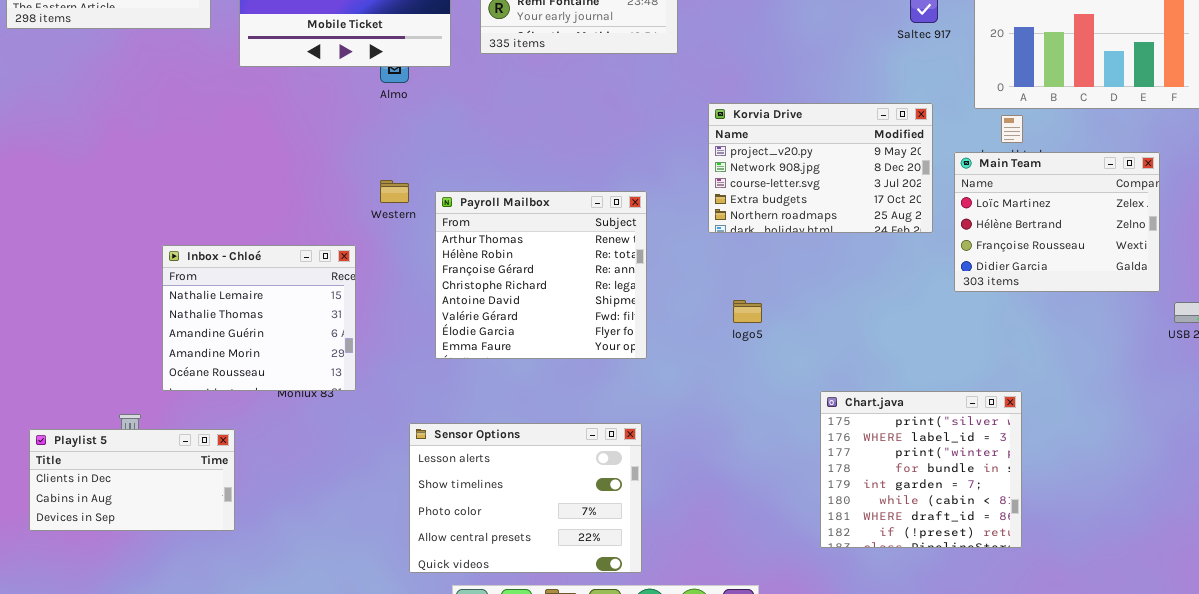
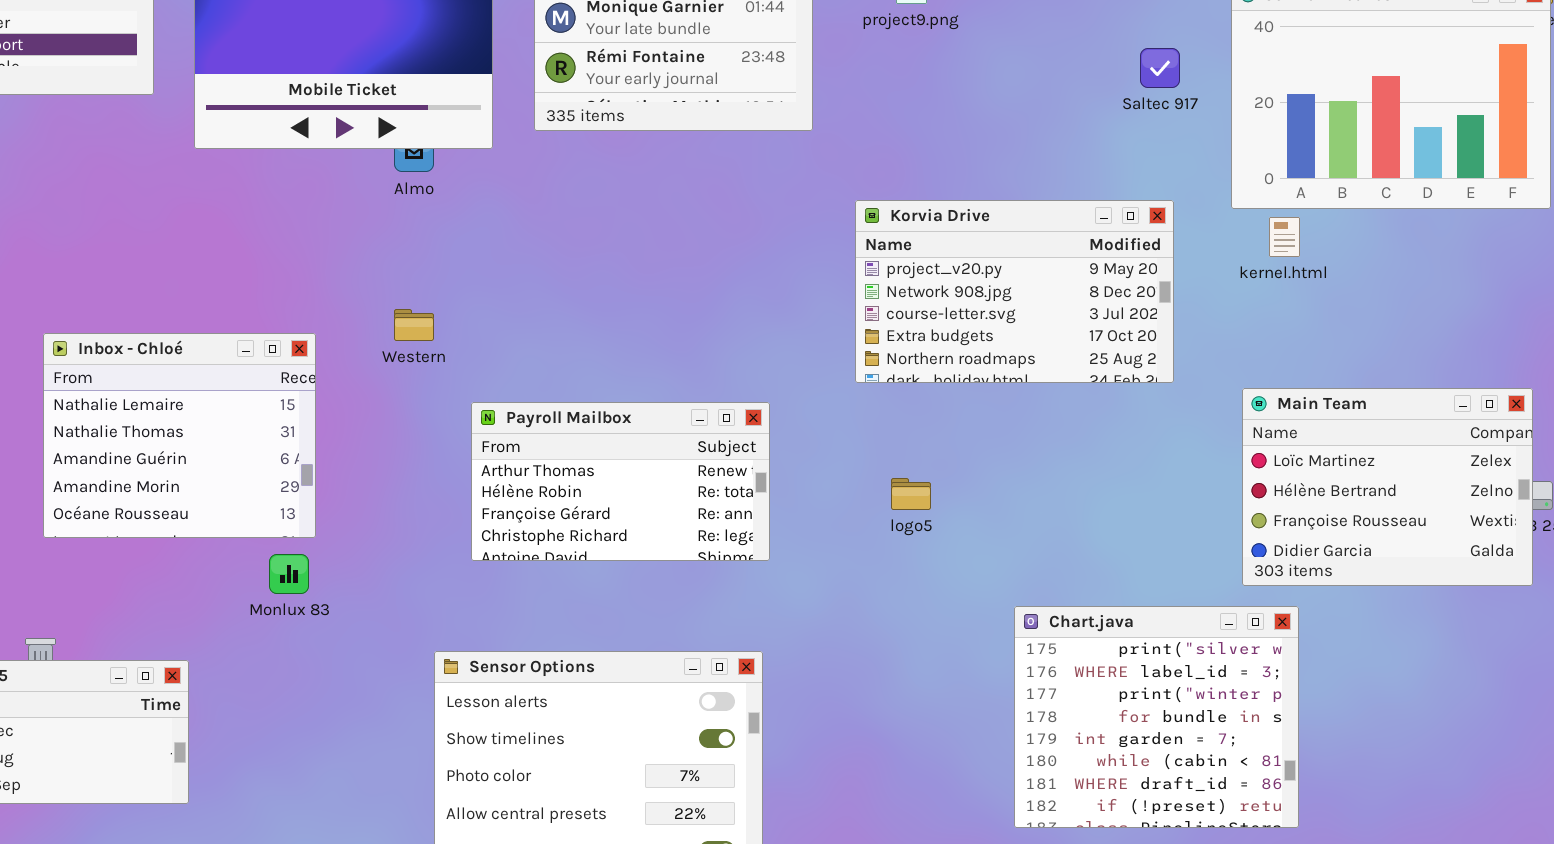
Main Team: [954,152,1160,292] -> [1242,388,1533,586], moved
Payroll Mailbox: [435,191,647,359] -> [471,402,770,561], resized
Inbox - Chloé: [162,245,356,391] -> [43,333,316,538], moved

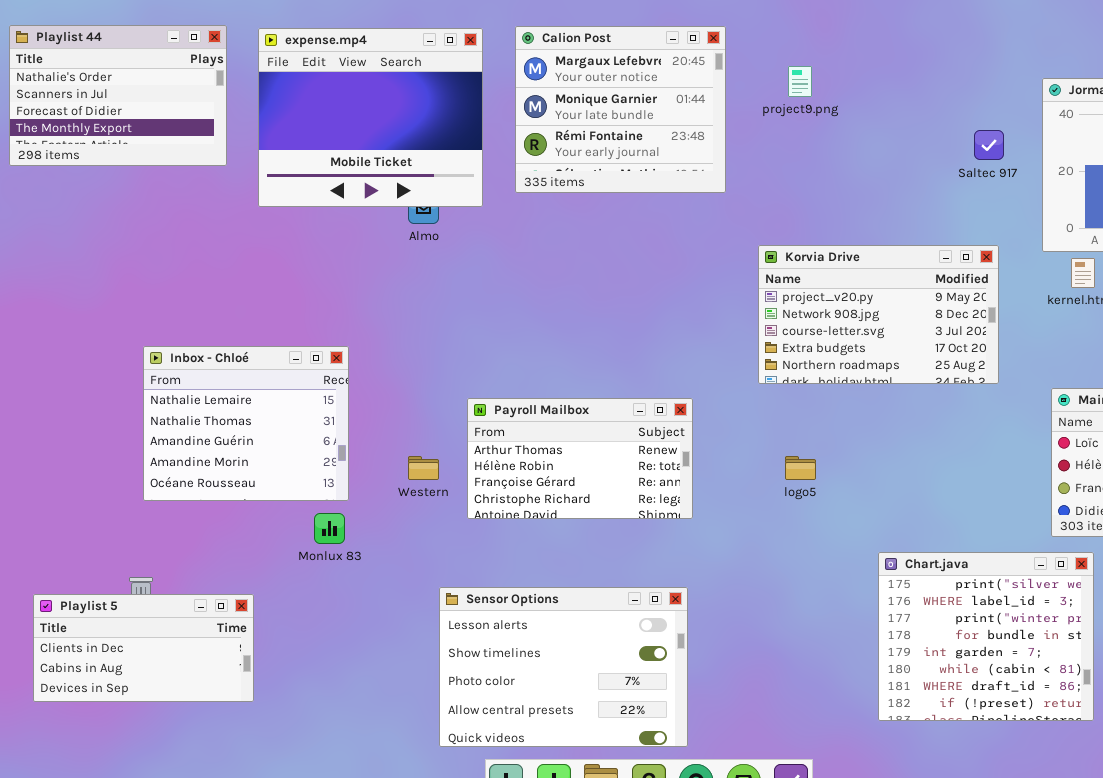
Western: [394,309,434,341] -> [408,456,439,480], moved

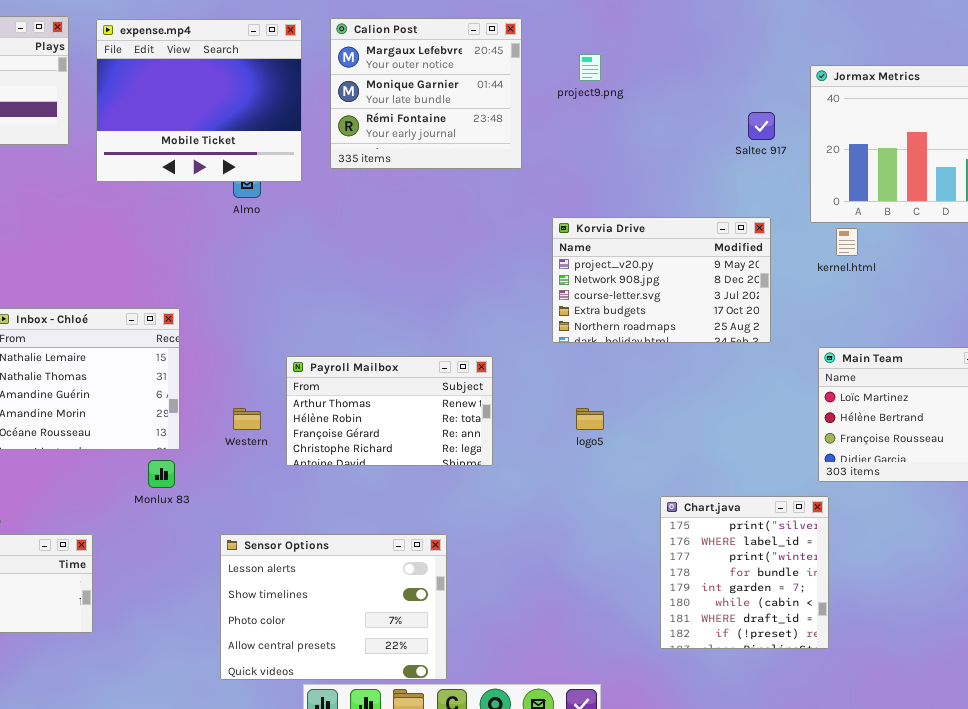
Chart.java: [878,552,1094,721] -> [660,496,829,649], resized
Sensor Options: [439,587,688,747] -> [220,534,447,680], moved

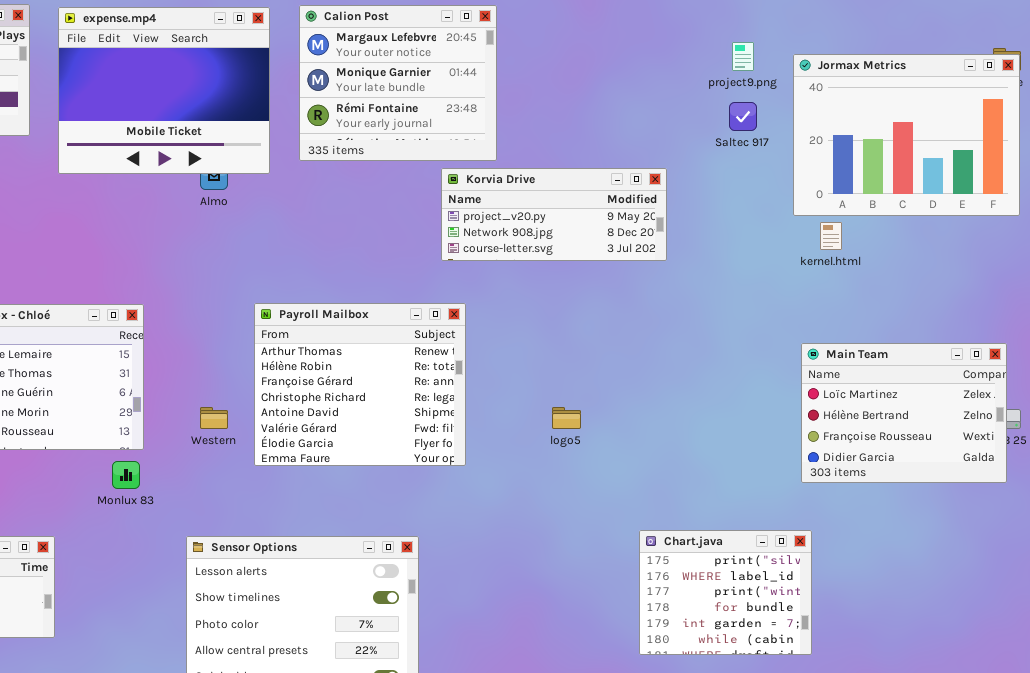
project9.png: [579,54,601,81] -> [732,42,754,71], moved
Korvia Drive: [552,217,771,343] -> [441,168,667,261], moved, resized
Payroll Mailbox: [286,356,493,466] -> [254,303,466,466], resized
Chart.java: [660,496,829,649] -> [639,530,812,655], resized

